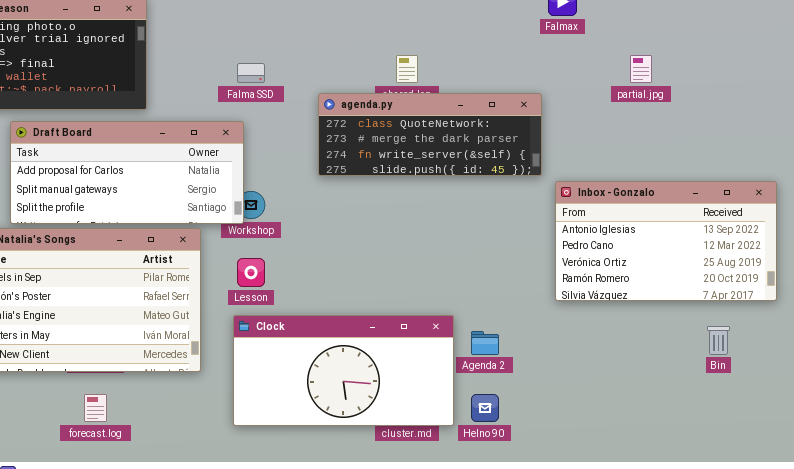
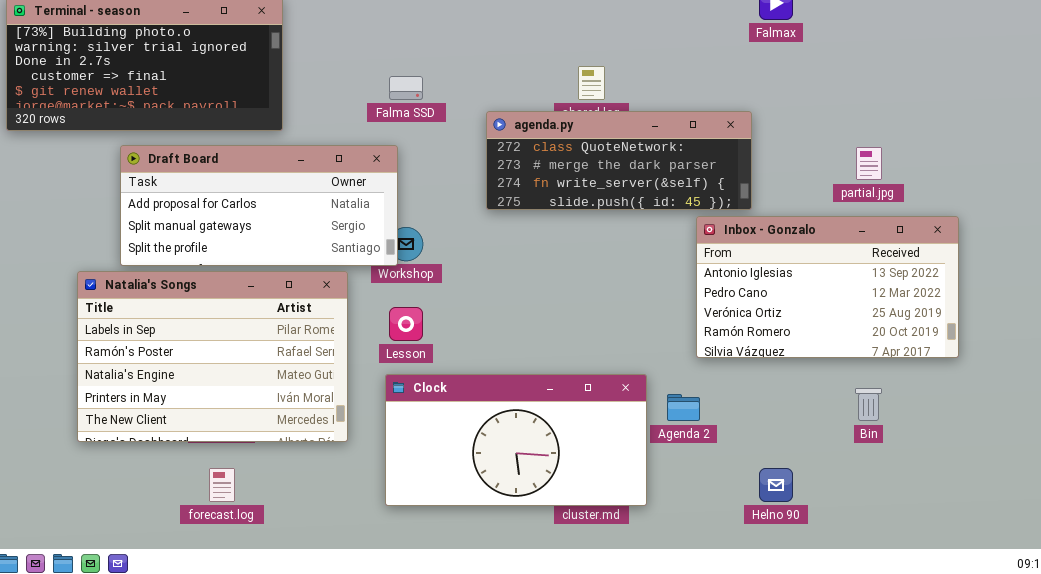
partial.jpg: [630,55,652,83] -> [856,147,882,180], moved
Inbox - Gonzalo: [555,181,777,301] -> [696,216,959,358], moved
Bin: [707,326,730,355] -> [855,388,882,421], moved
Helno 90: [471,394,499,422] -> [759,468,793,502], moved

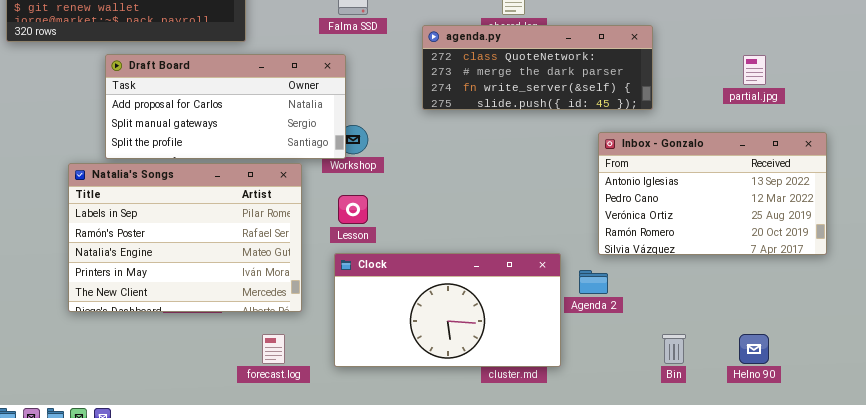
Inbox - Gonzalo: [696,216,959,358] -> [598,132,827,255], moved
Bin: [855,388,882,421] -> [662,334,686,364], moved
forecast.log: [209,468,235,502] -> [262,334,285,364], moved
Helno 90: [759,468,793,502] -> [739,334,769,364], moved

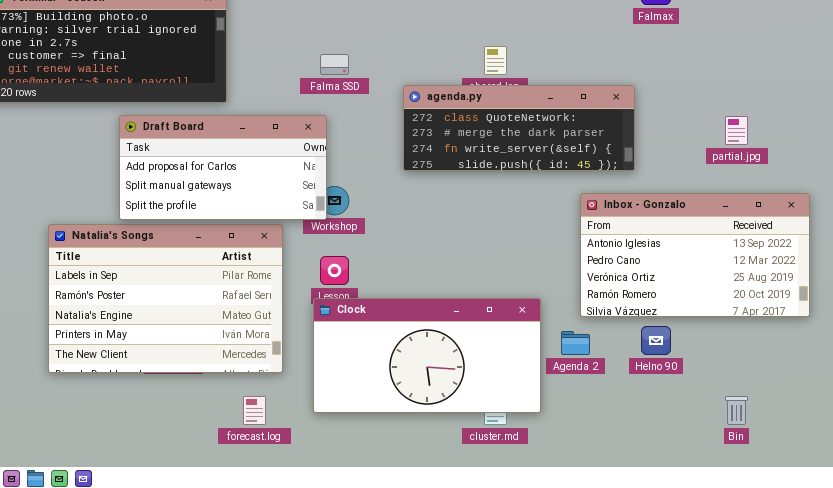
Draft Board: [105,54,346,159] -> [119,115,327,220], resized
Clock: [334,253,561,367] -> [313,298,541,413], moved
Bin: [662,334,686,364] -> [725,396,748,425], moved
Helno 90: [739,334,769,364] -> [641,326,671,355], moved

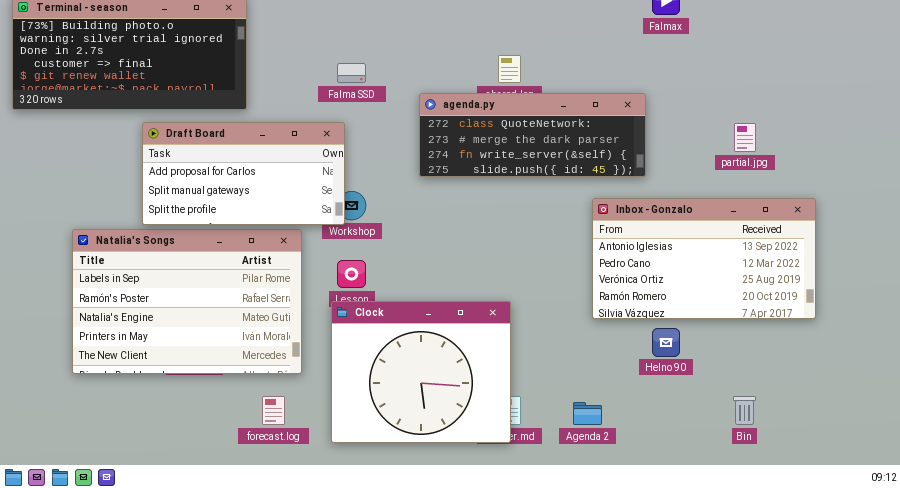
Clock: [313,298,541,413] -> [331,301,511,443], resized
Agenda 2: [561,331,590,355] -> [573,402,602,425], moved

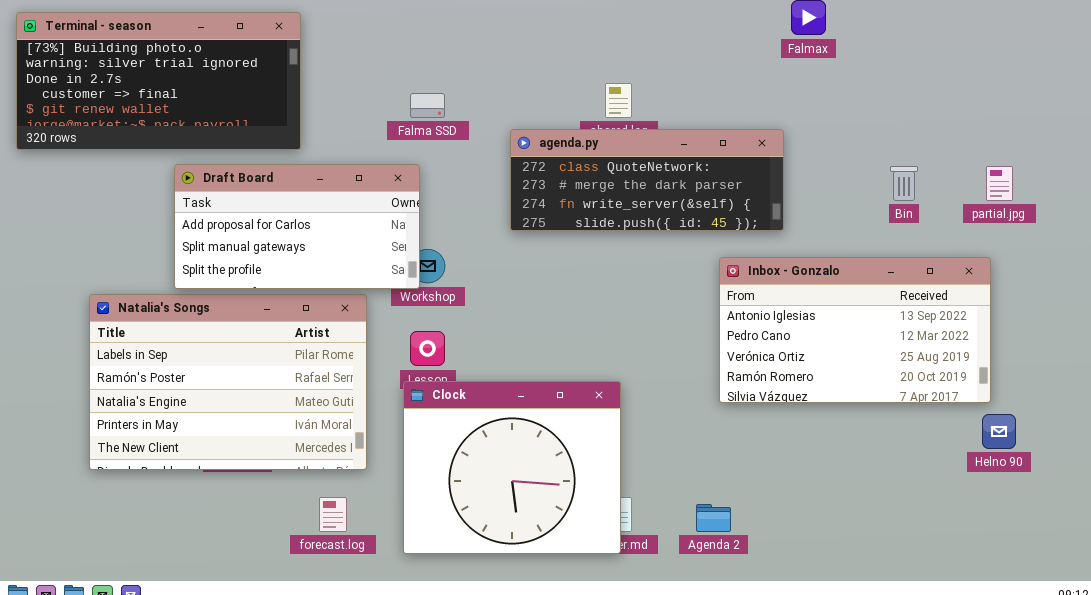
partial.jpg: [734,123,756,152] -> [986,166,1013,201], moved
Helno 90: [652,328,680,357] -> [982,414,1016,449], moved
Bin: [733,396,756,425] -> [890,166,918,201], moved

